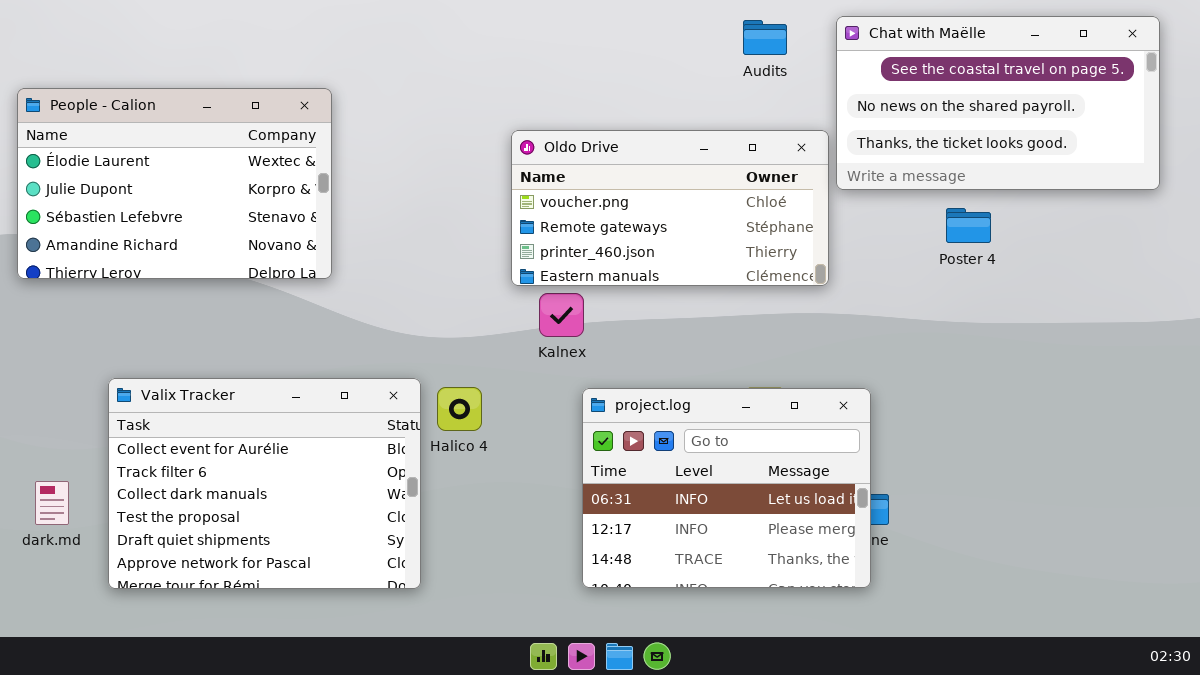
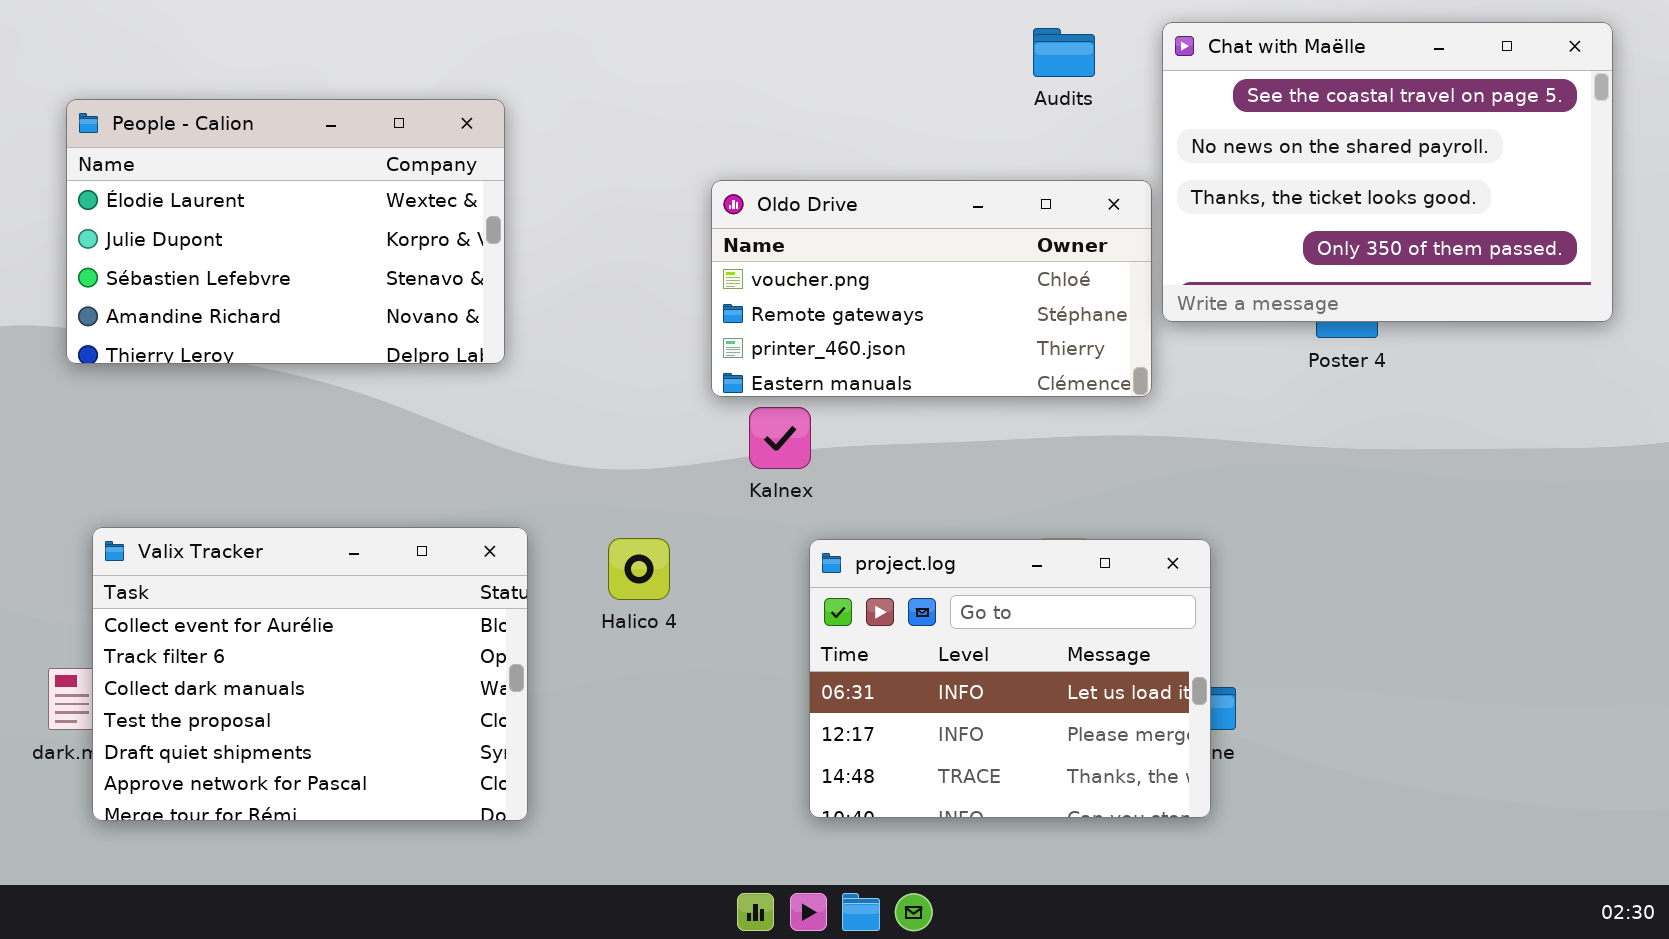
Chat with Maëlle: [836,16,1160,190] -> [1162,22,1613,322], resized
People - Calion: [17,88,332,279] -> [66,99,505,364], moved
Valix Tracker: [108,378,421,589] -> [92,527,528,821], moved

